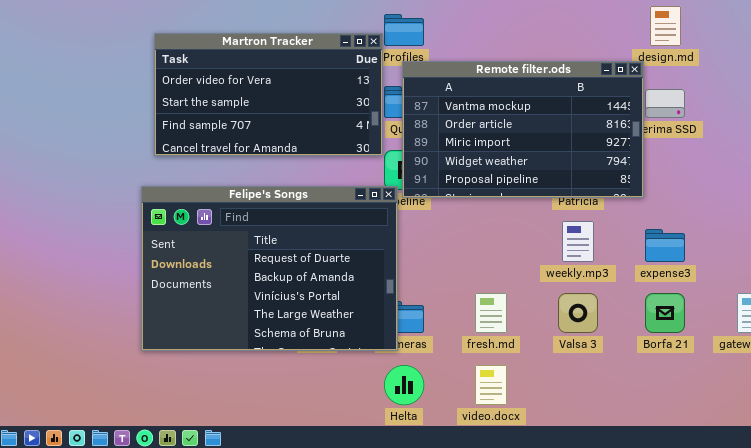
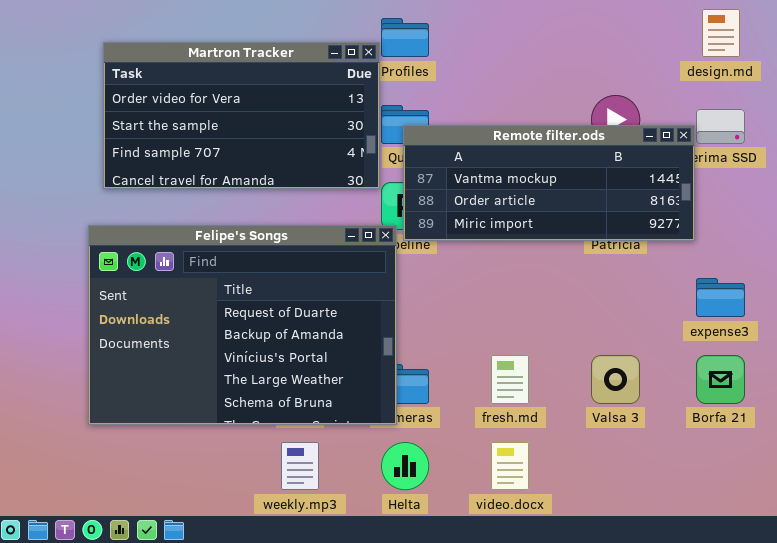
Remote filter.ods: [402,61,644,198] -> [403,125,695,241], resized
weekly.mp3: [562,221,594,262] -> [281,442,319,490], moved

